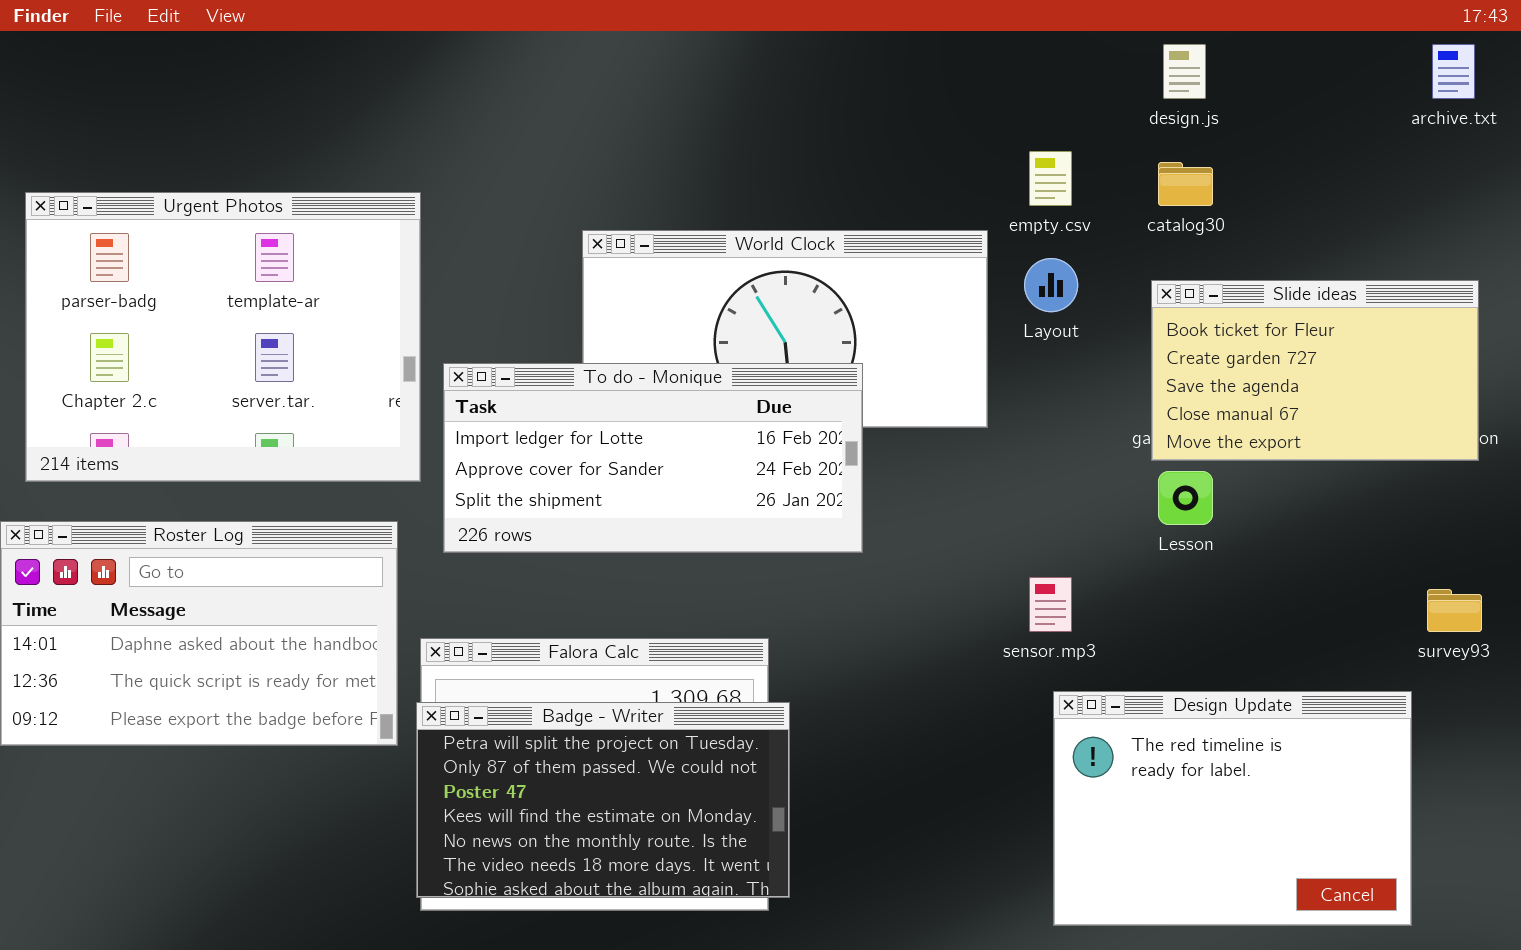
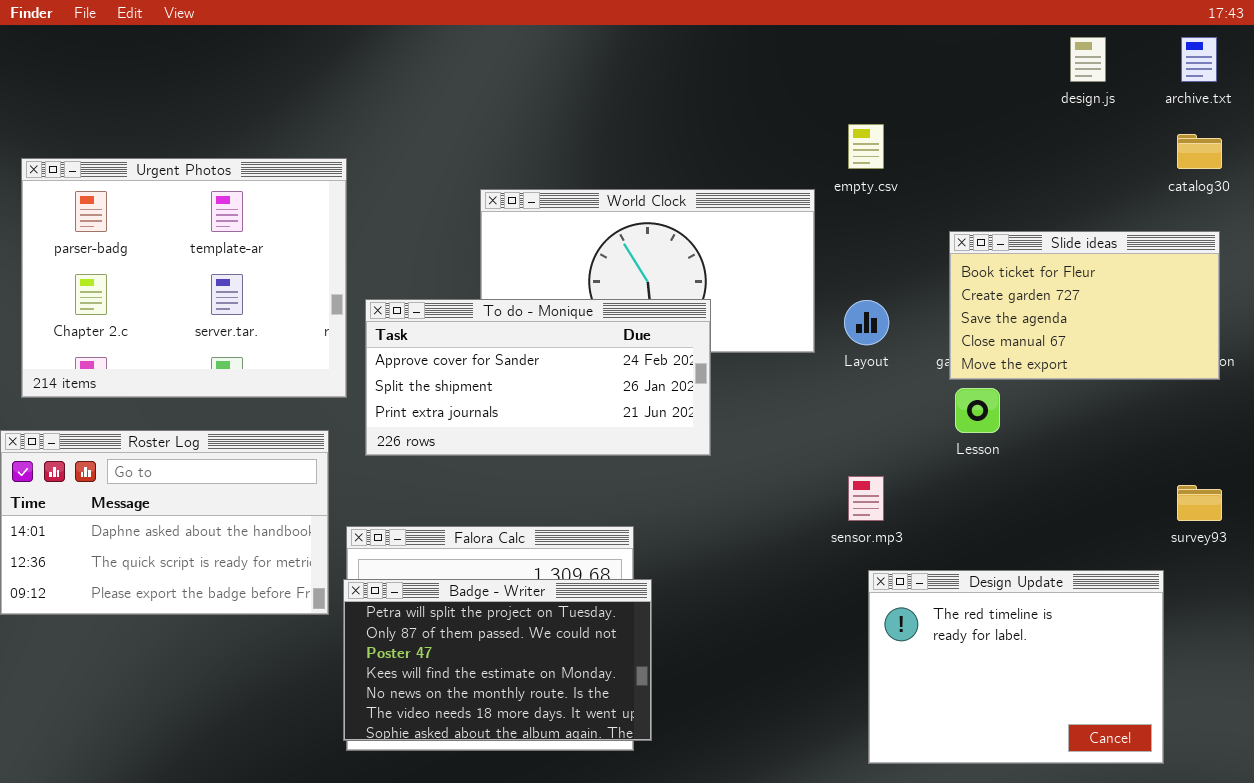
design.js: [1163,44,1206,99] -> [1070,37,1106,82], moved
catalog30: [1158,162,1213,206] -> [1177,134,1222,169], moved
Layout: [1024,258,1078,312] -> [844,300,889,345], moved
To do - Monique: [443,363,863,553] -> [365,299,711,456], scrolled down 1 row

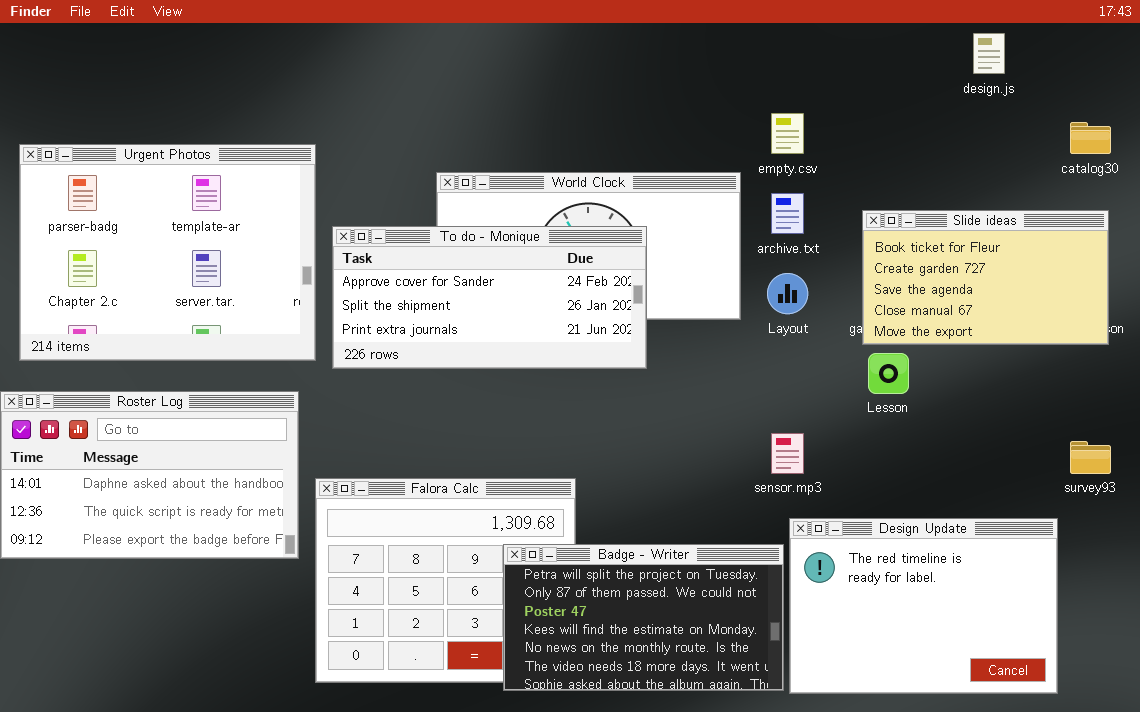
archive.txt: [1181,37,1217,82] -> [771,193,804,234], moved
To do - Monique: [365,299,711,456] -> [332,226,647,369], moved
Badge - Writer: [343,579,652,741] -> [503,544,784,691], moved

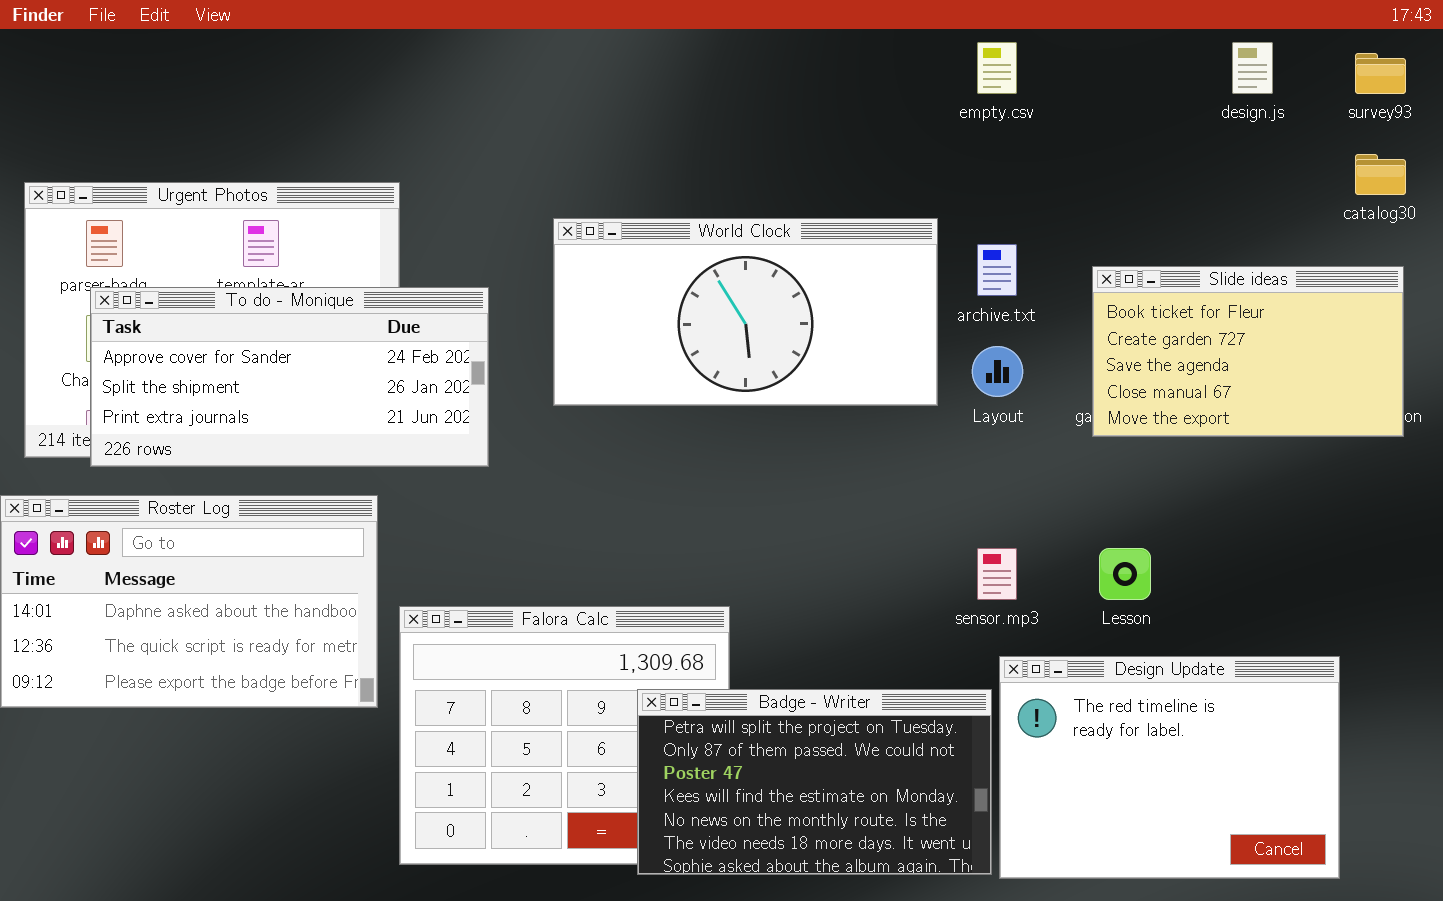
empty.csv: [771,113,804,154] -> [977,42,1017,94], moved
To do - Monique: [332,226,647,369] -> [90,287,489,467], moved
Lesson: [868,353,909,394] -> [1099,548,1151,600], moved
survey93: [1070,441,1111,474] -> [1355,53,1406,94], moved

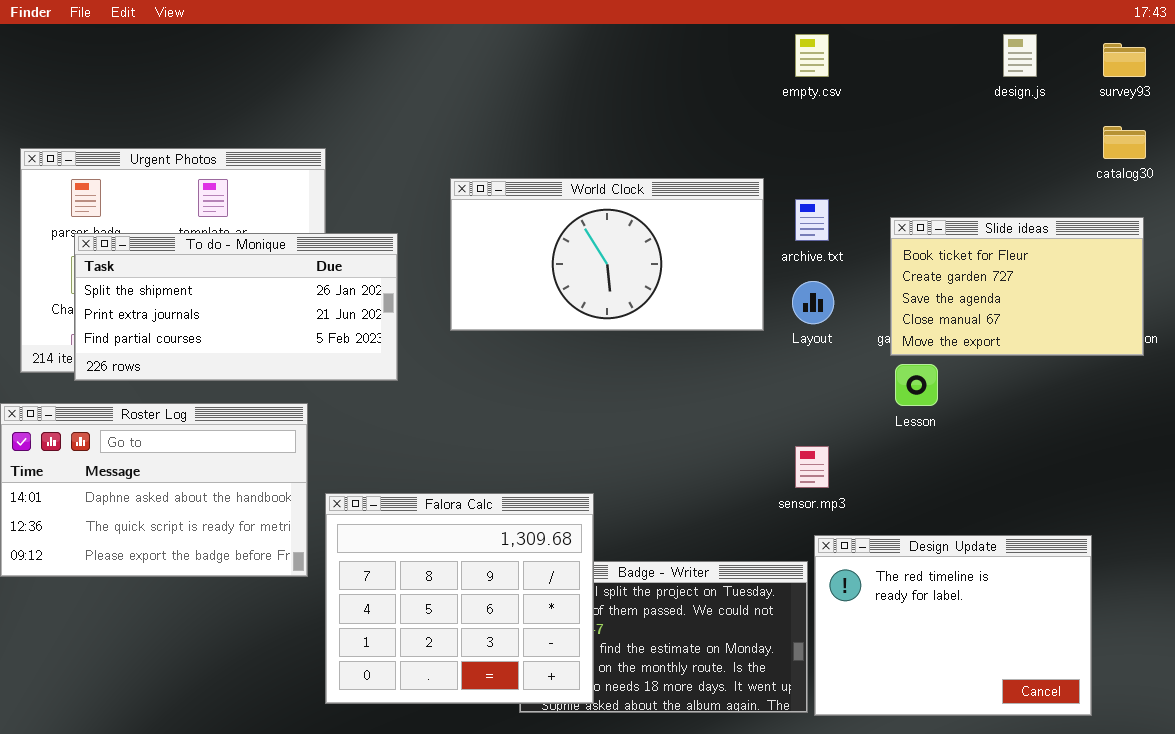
To do - Monique: [90,287,489,467] -> [74,233,398,381], scrolled down 1 row
Lesson: [1099,548,1151,600] -> [895,364,938,406], moved
Falora Calc: [399,606,730,865] -> [325,493,594,704], raised

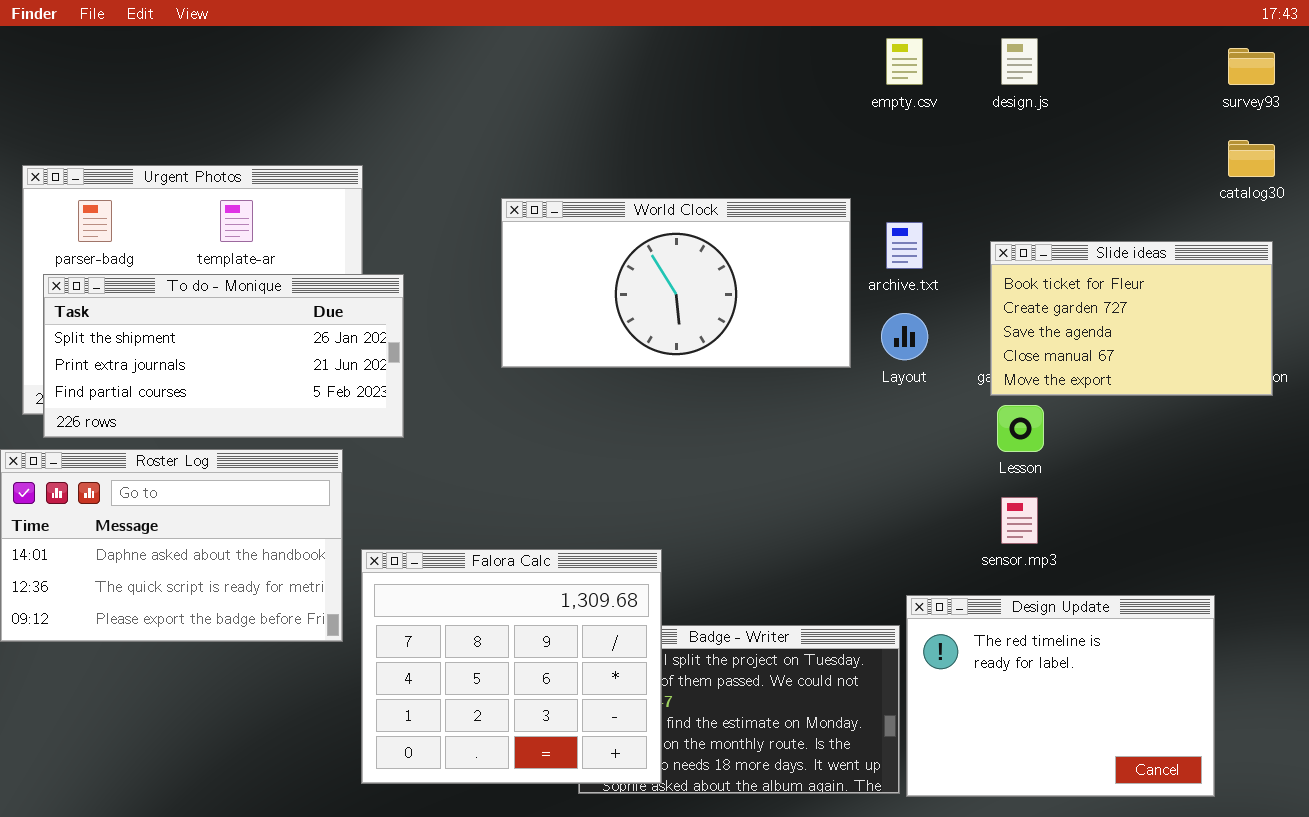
design.js: [1003,34,1037,77] -> [1001,38,1038,85], moved
To do - Monique: [74,233,398,381] -> [43,274,404,438], moved
sensor.mp3: [795,446,829,488] -> [1001,497,1038,544], moved

